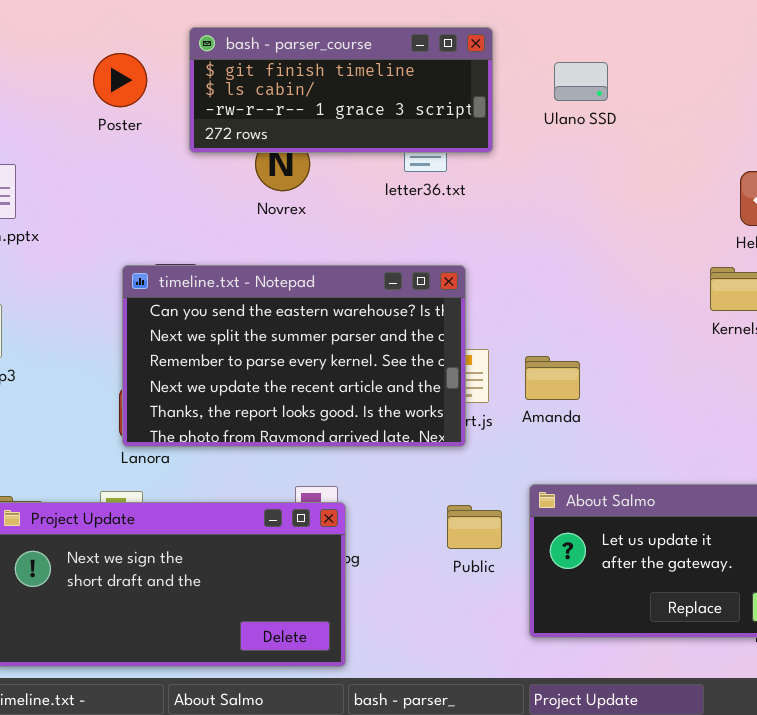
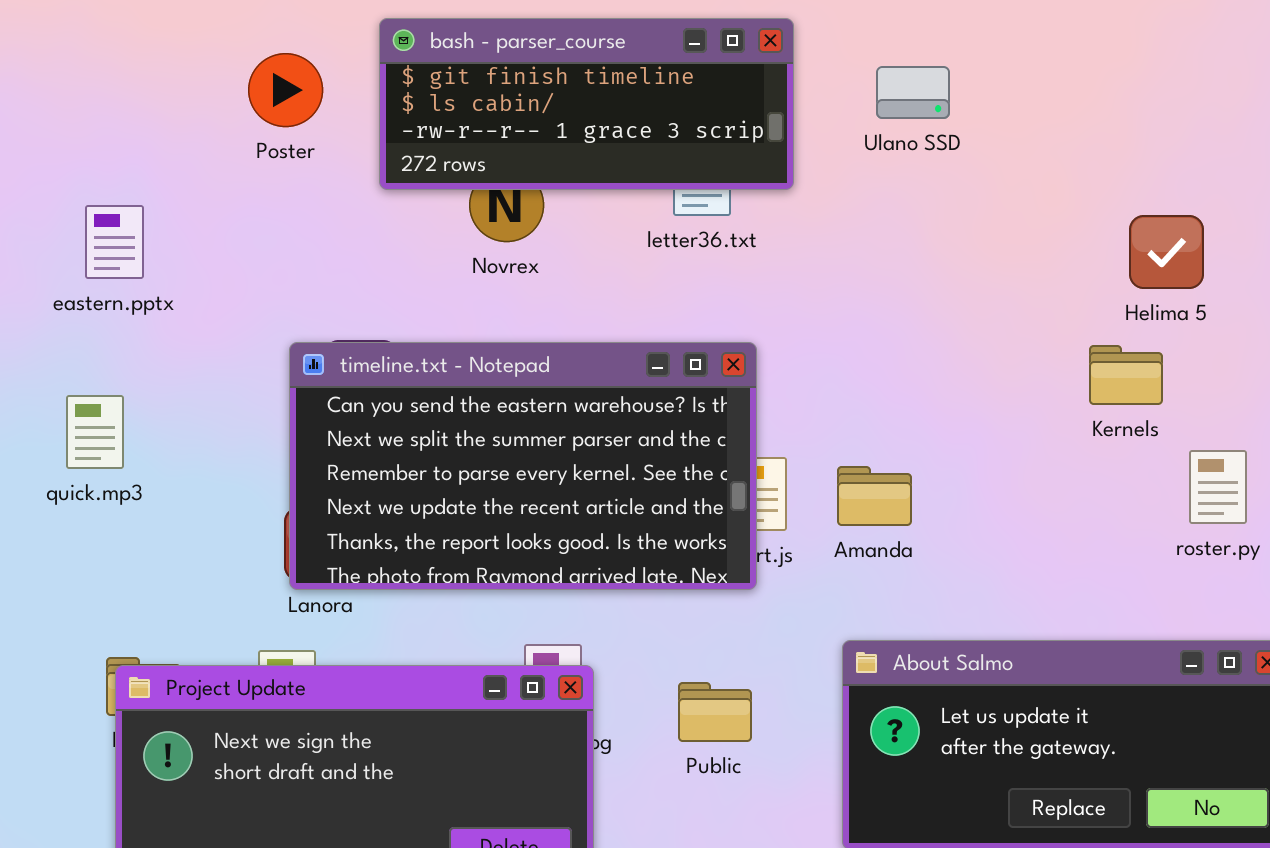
Public: [447,505,502,549] -> [678,682,752,742], moved

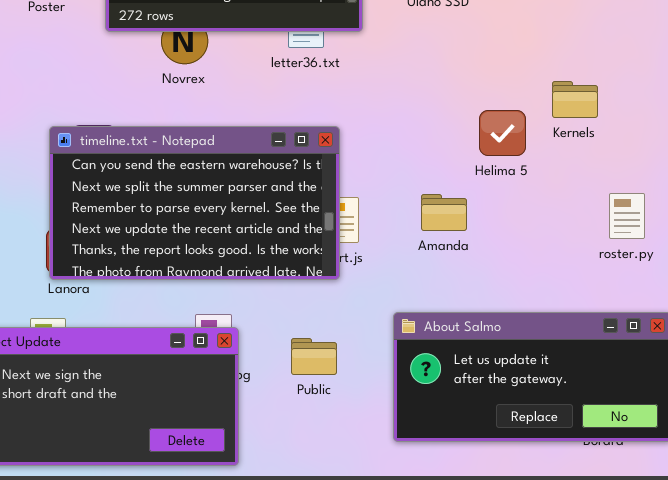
Helima 5: [1129,215,1204,289] -> [479,110,526,156], moved
Kernels: [1089,345,1163,405] -> [552,81,598,118], moved
Amanda: [837,466,912,526] -> [421,194,467,231], moved

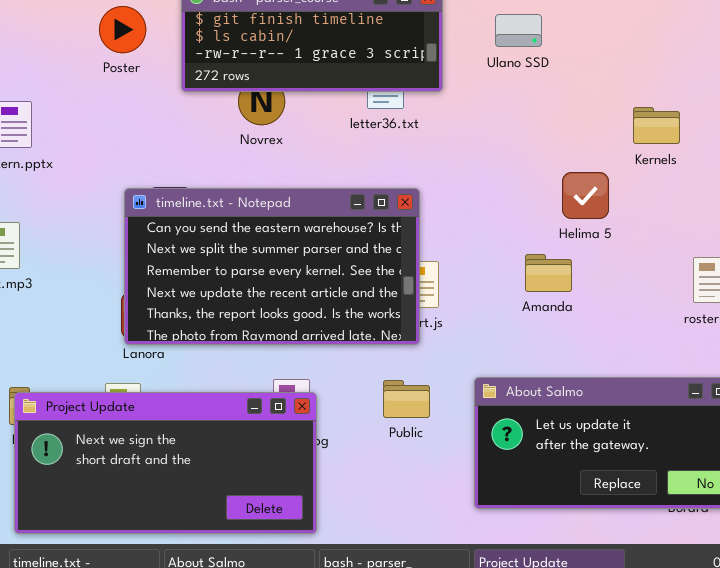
Kernels: [552,81,598,118] -> [633,107,680,144], moved
Amanda: [421,194,467,231] -> [525,254,572,292], moved
Public: [291,338,337,375] -> [383,380,430,418], moved

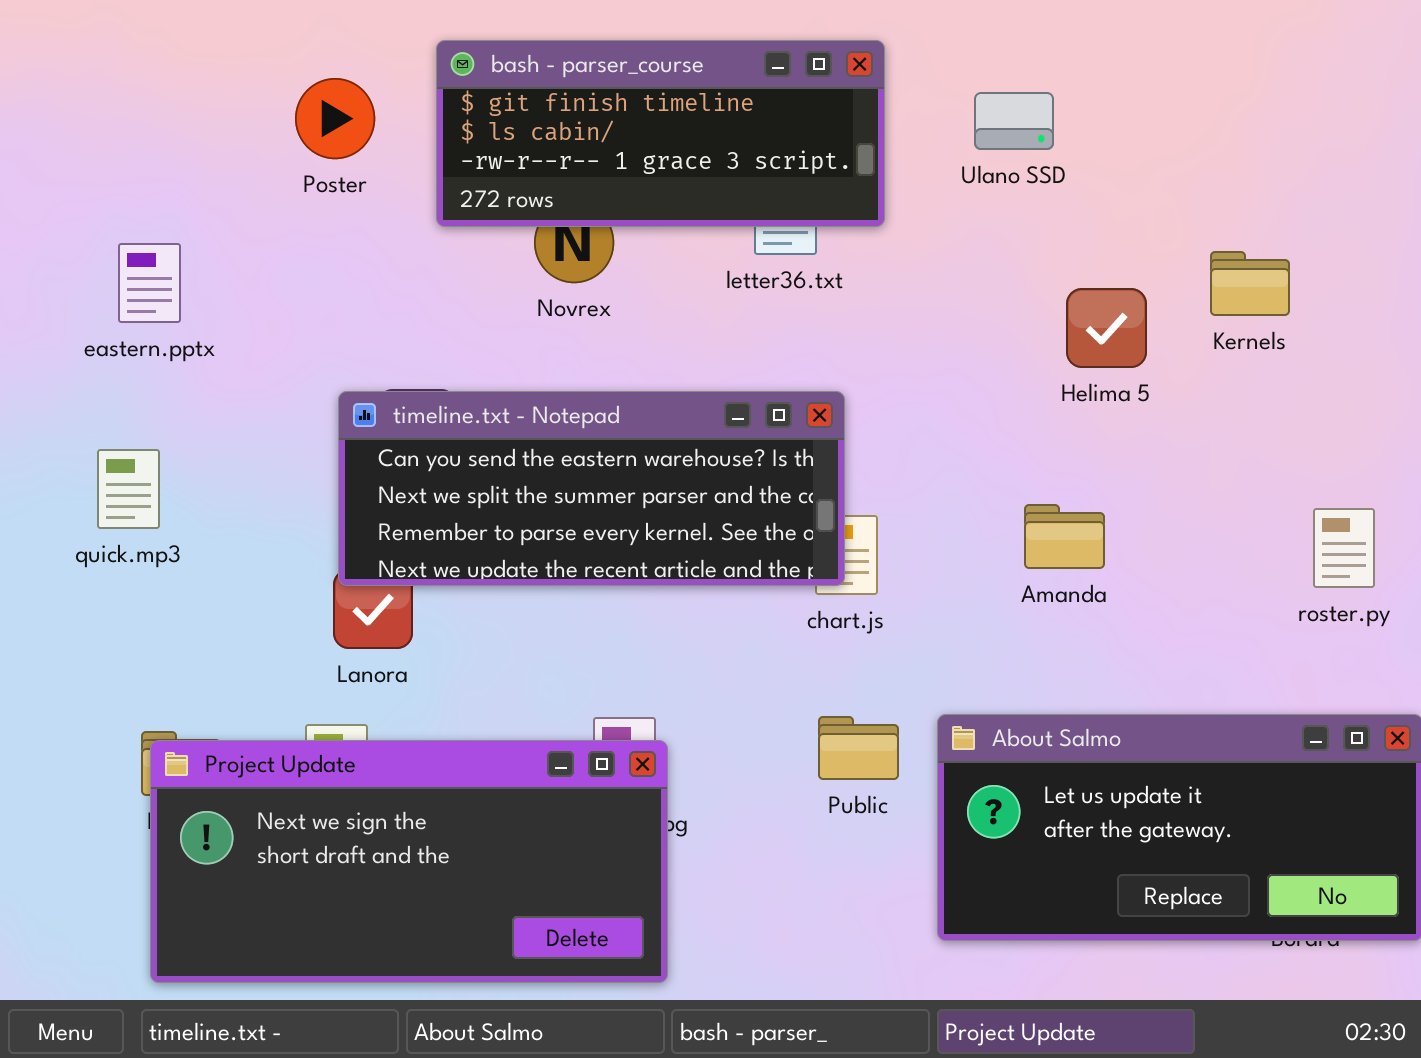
Helima 5: [562,172,609,219] -> [1066,288,1147,368], moved
timeline.txt - Notepad: [124,188,420,345] -> [338,391,845,586], resized
Public: [383,380,430,418] -> [818,716,899,780], moved

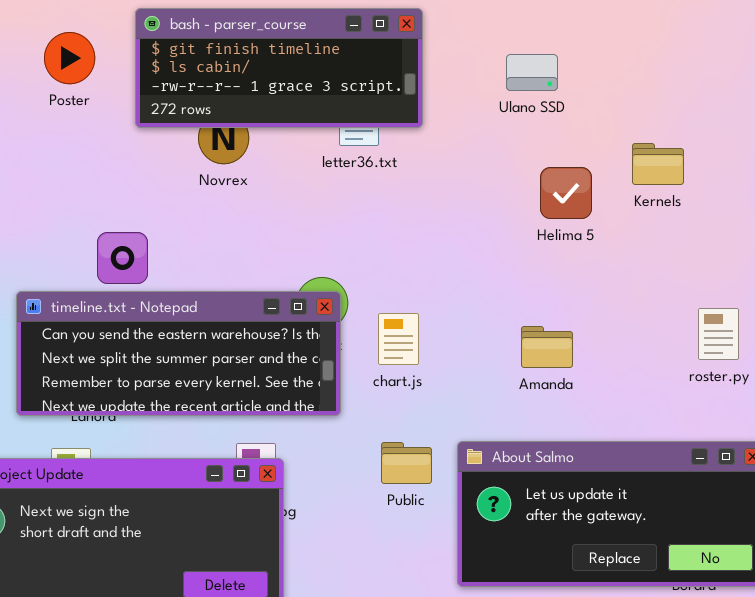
Ulano SSD: [974,92,1054,150] -> [506,54,558,91], moved
timeline.txt - Notepad: [338,391,845,586] -> [16,291,341,416], moved
Amanda: [1024,504,1105,569] -> [521,326,573,368], moved

